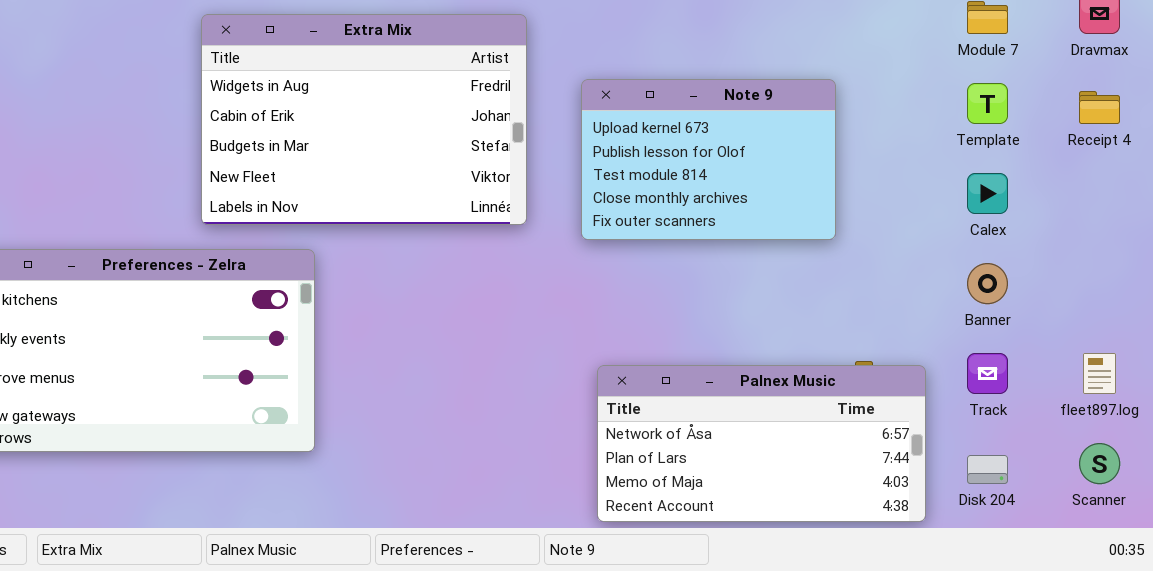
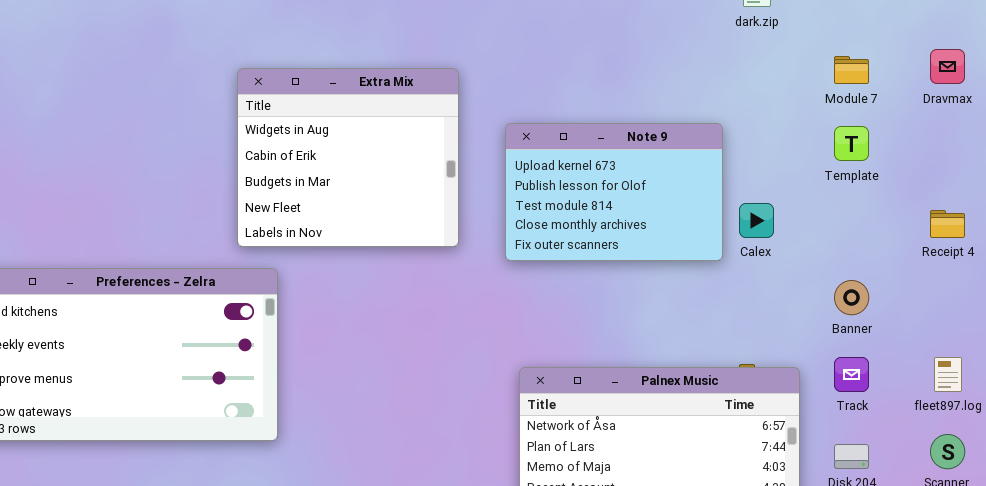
Extra Mix: [201,14,527,225] -> [237,68,459,247], resized
Receipt 4: [1079,91,1120,124] -> [930,210,965,238], moved
Calex: [967,173,1008,214] -> [739,203,774,238], moved

